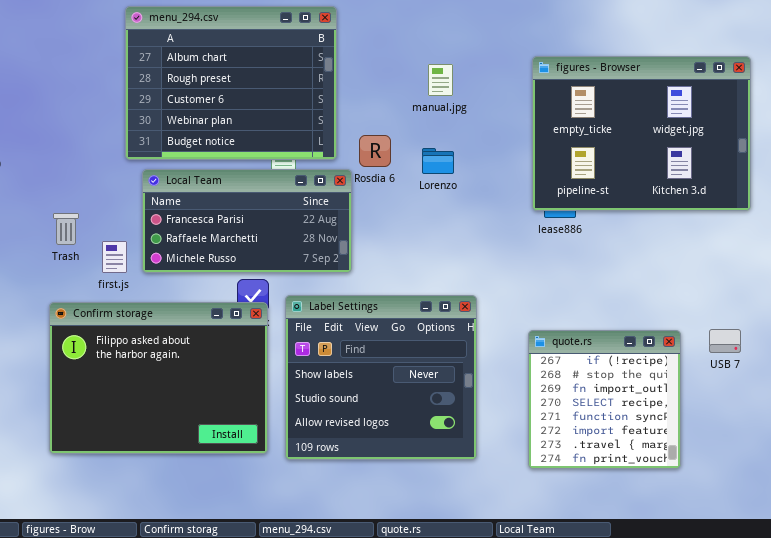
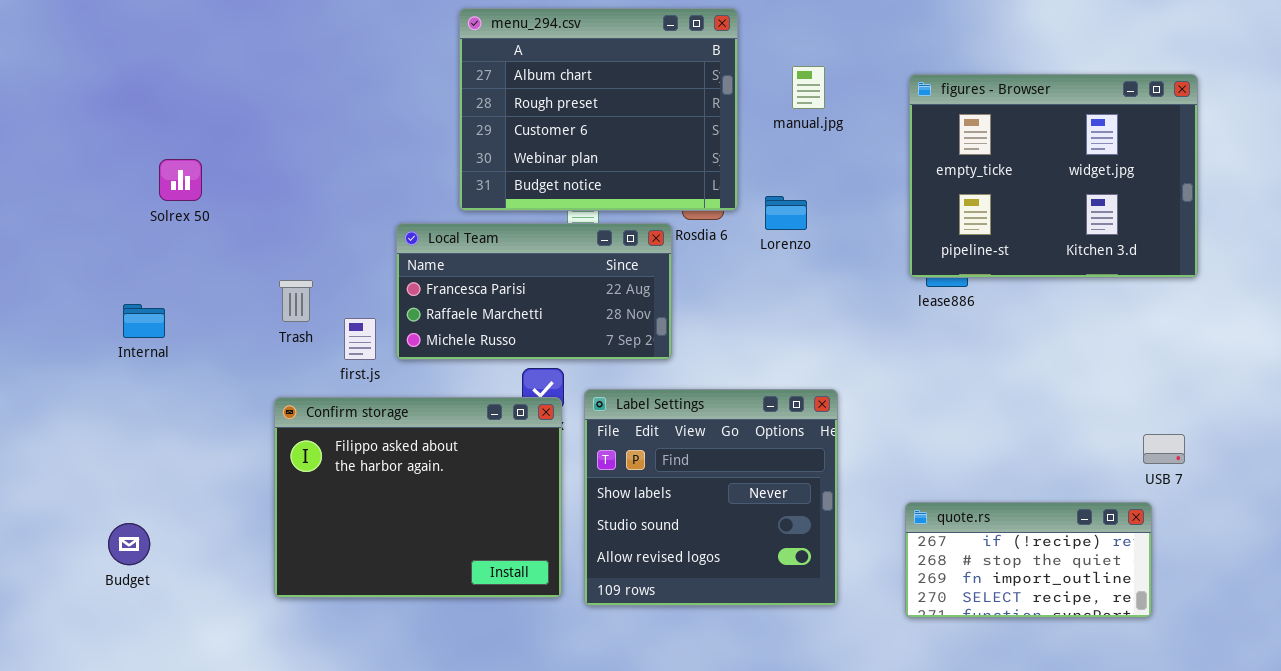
menu_294.csv: [125,6,337,160] -> [459,8,738,211], moved
manual.jpg: [428,64,453,96] -> [792,66,825,109], moved
quote.rs: [528,330,681,469] -> [905,502,1152,618], resized

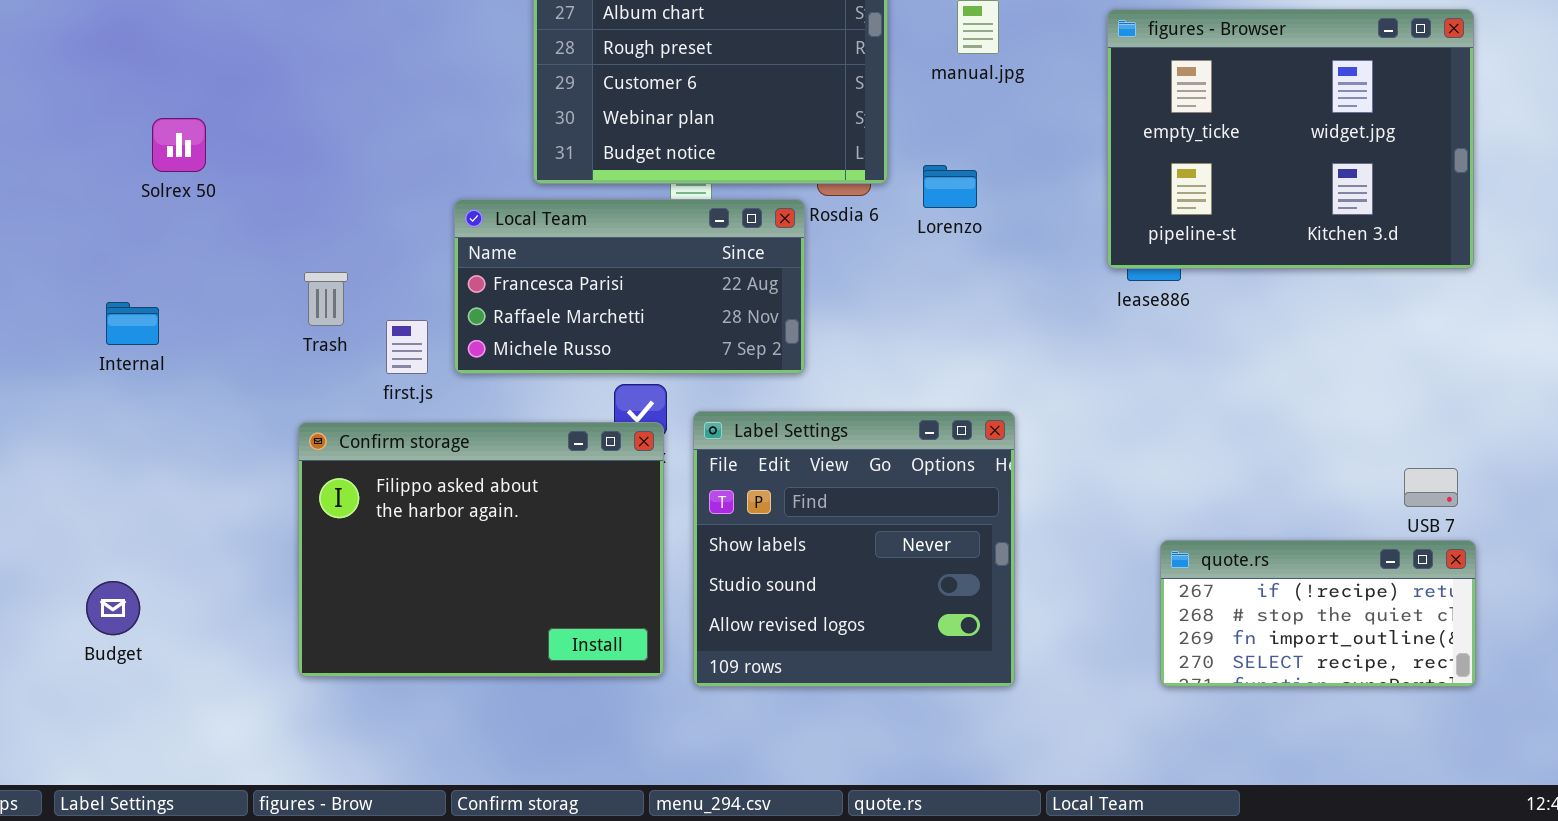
quote.rs: [905,502,1152,618] -> [1160,540,1476,687], moved

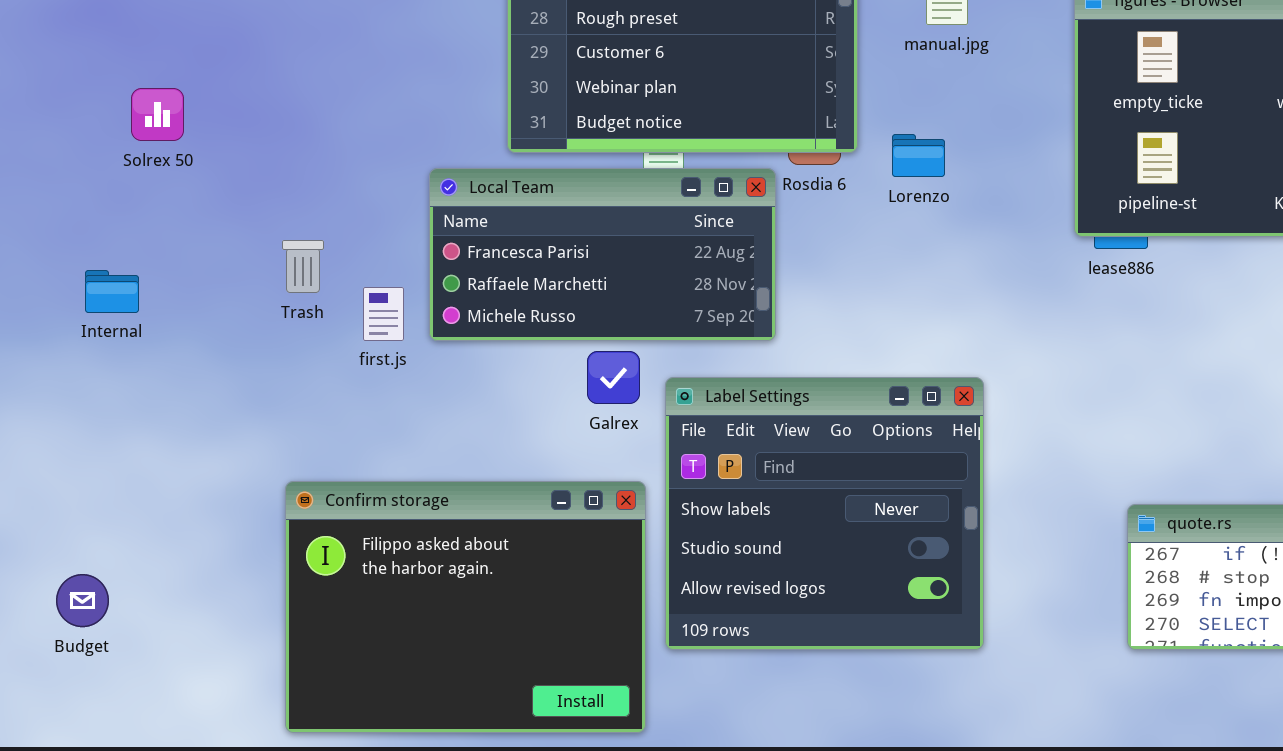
Confirm storage: [298,422,664,677] -> [285,481,646,733], moved
Budget: [86,581,140,635] -> [56,574,109,627], moved

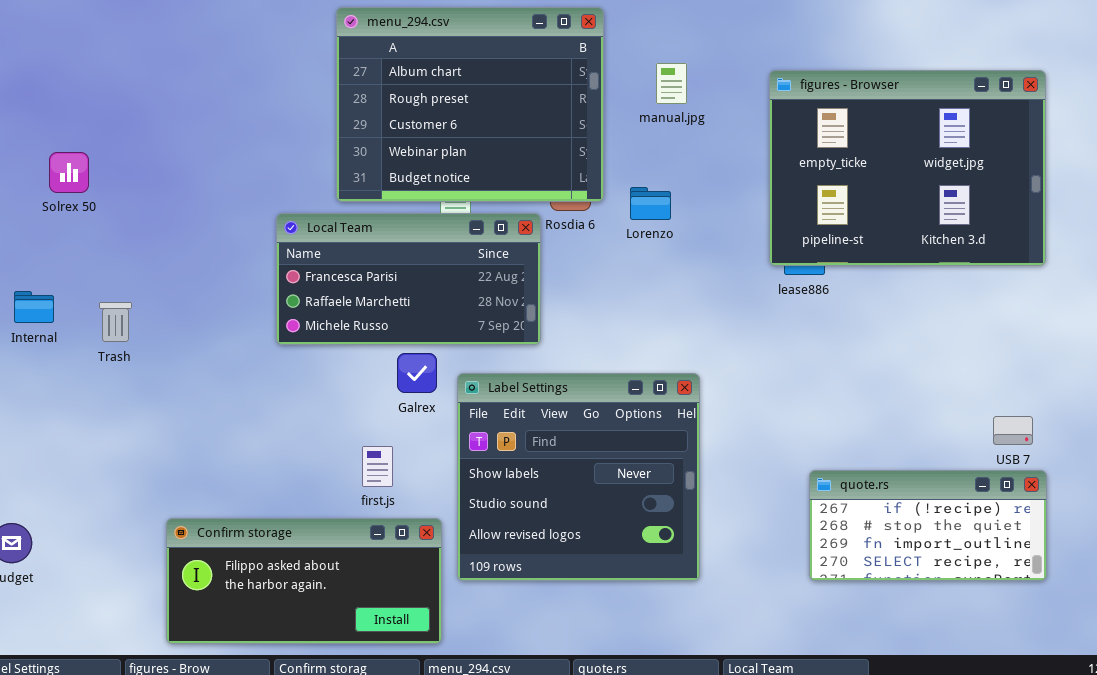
Trash: [282,240,324,293] -> [99,302,132,342], moved
first.js: [363,287,404,341] -> [362,446,393,487], moved
Confirm storage: [285,481,646,733] -> [166,518,442,644], resized

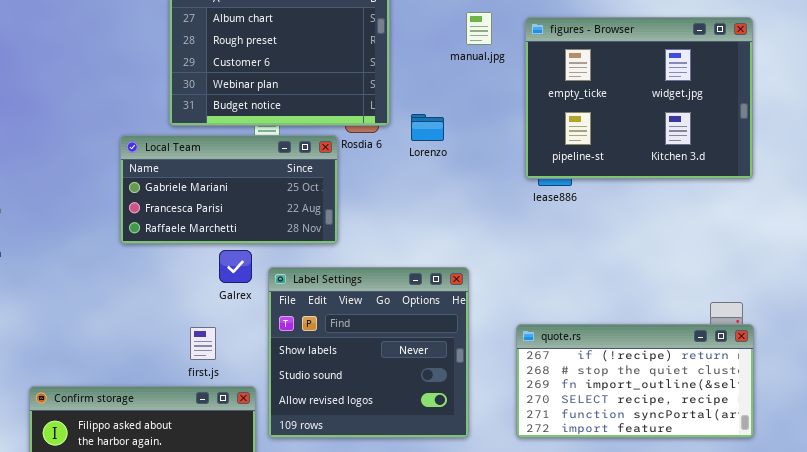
manual.jpg: [656,63,687,104] -> [466,12,492,45], moved
Local Team: [276,213,541,345] -> [120,135,338,244], scrolled up 1 row
quote.rs: [809,470,1047,581] -> [516,324,754,438], resized

